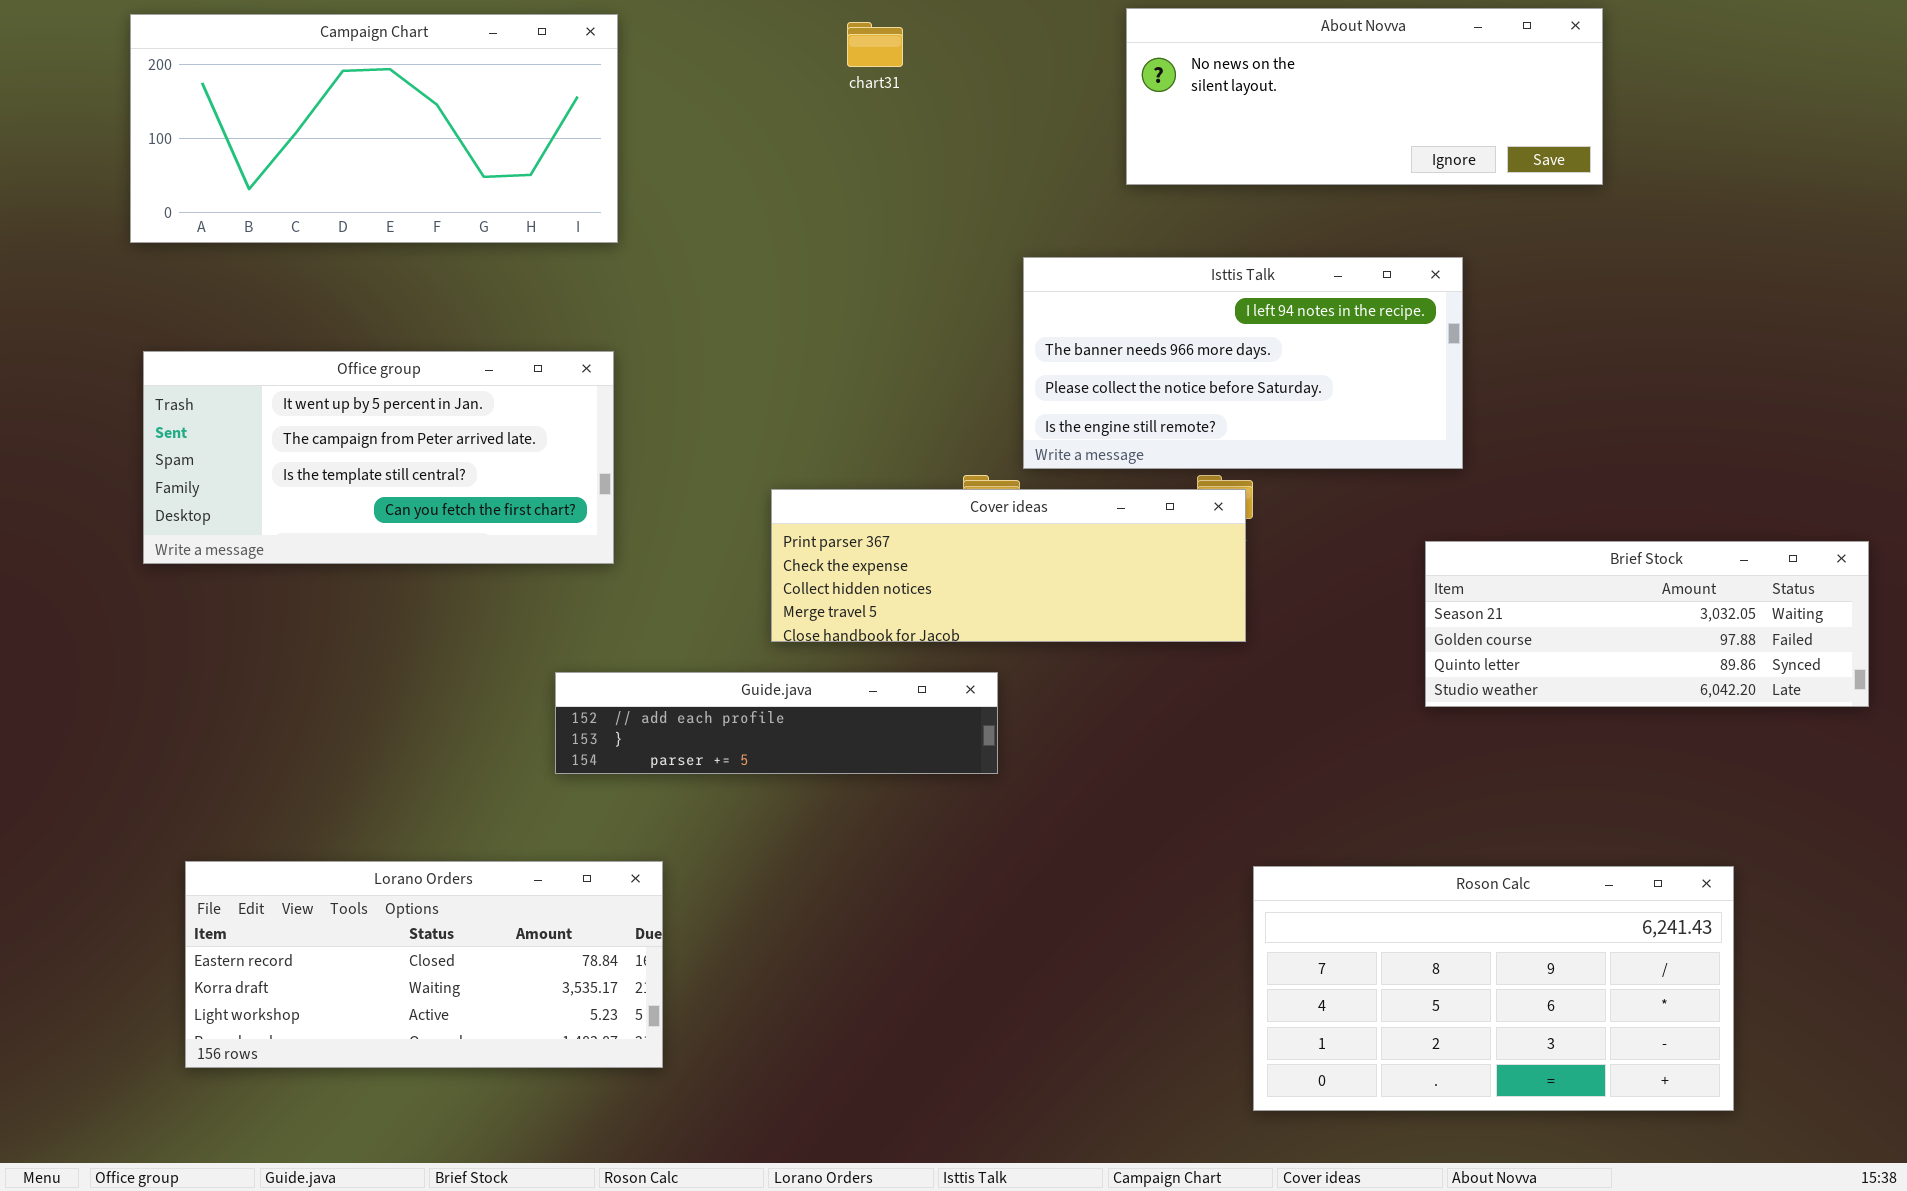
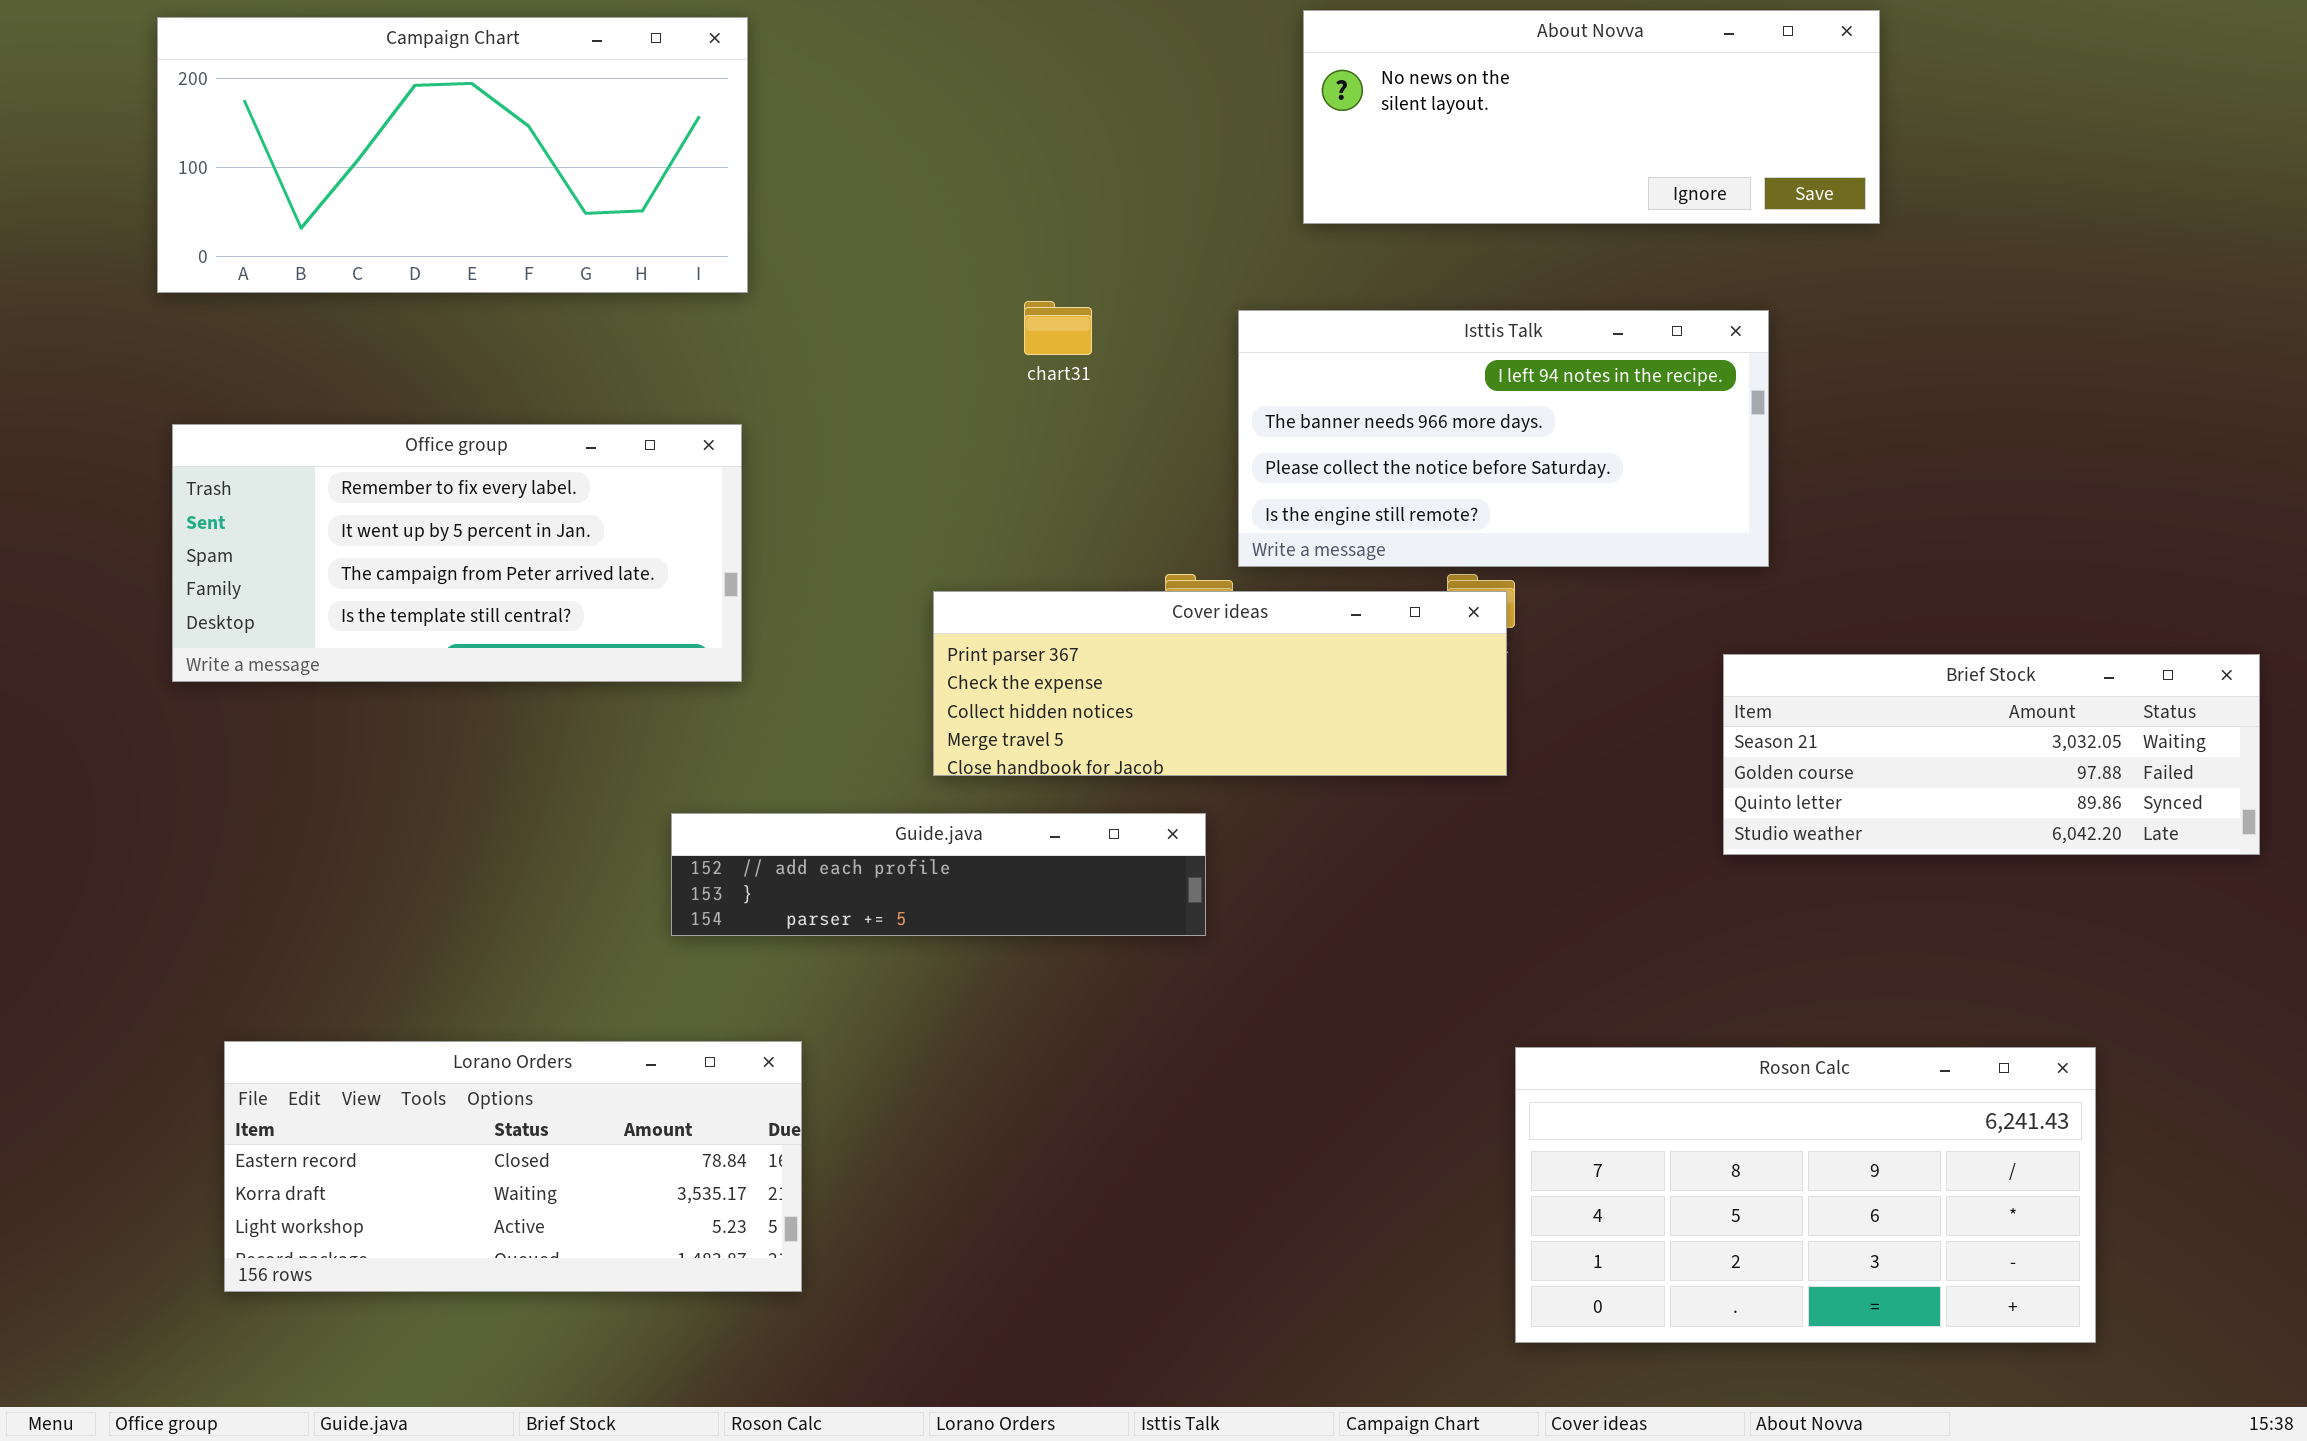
About Novva: [1126,8,1603,185] -> [1303,10,1880,224], moved
chart31: [847,22,903,67] -> [1024,301,1092,355], moved
Office group: [143,351,614,564] -> [172,424,742,682], scrolled up 1 row

